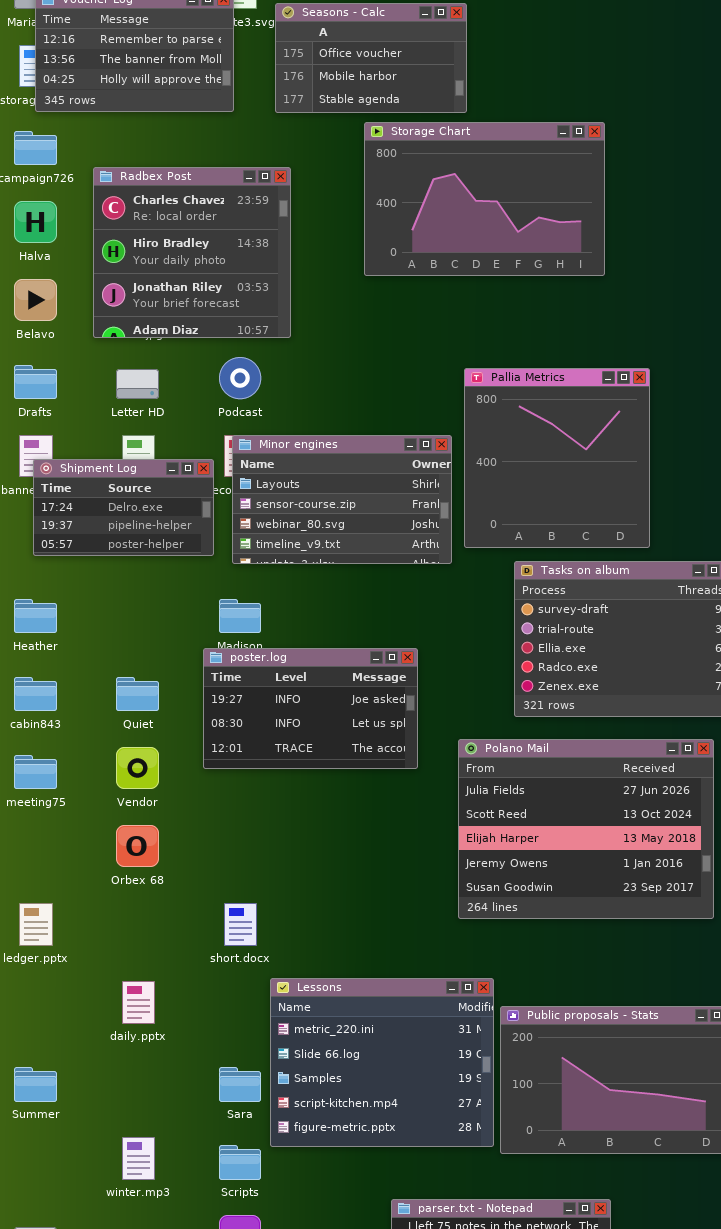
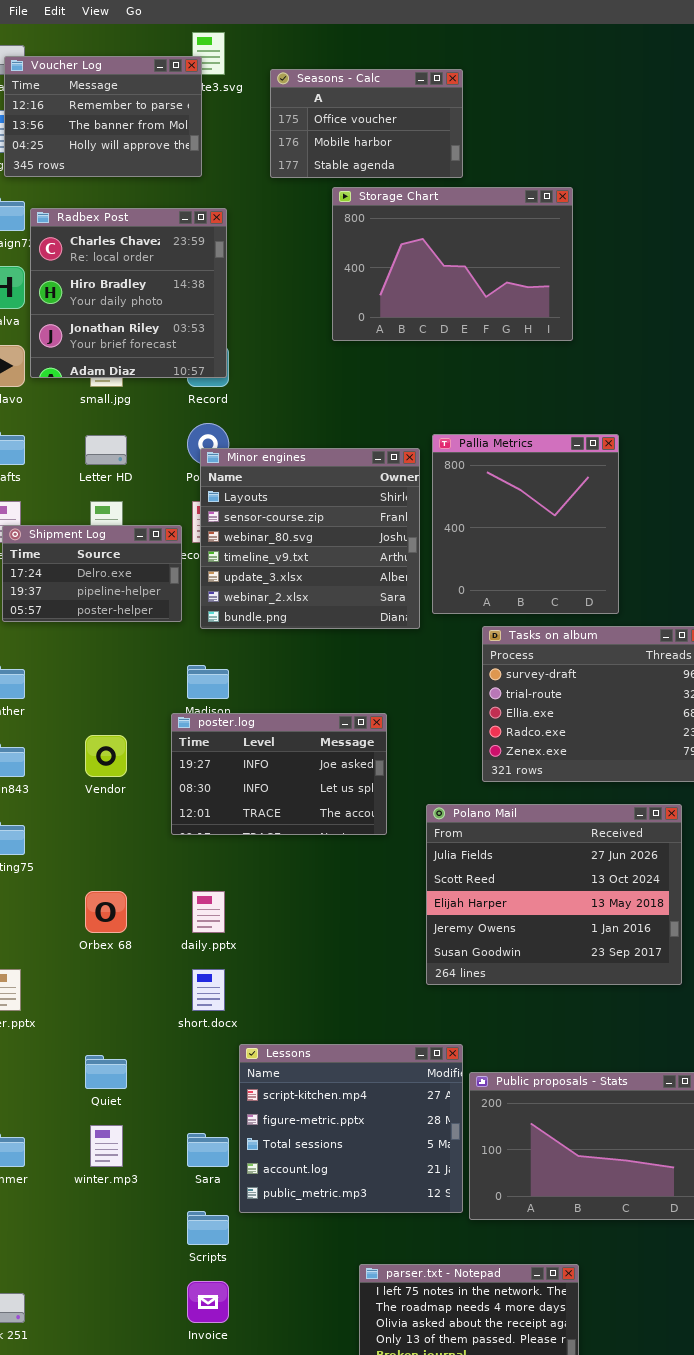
Seasons - Calc: [275,3,467,113] -> [270,69,463,178], moved
Radbex Post: [93,167,291,338] -> [30,208,227,378], moved
Minor engines: [232,435,452,564] -> [200,448,420,629], resized
Quiet: [116,677,159,711] -> [85,1055,127,1089], moved
Vendor: [116,747,159,789] -> [85,735,127,777], moved
Lessons: [270,978,494,1147] -> [239,1044,463,1213], scrolled down 3 rows
daily.pptx: [122,981,155,1024] -> [192,891,225,933], moved
winter.mp3: [122,1137,155,1180] -> [90,1125,123,1167], moved

